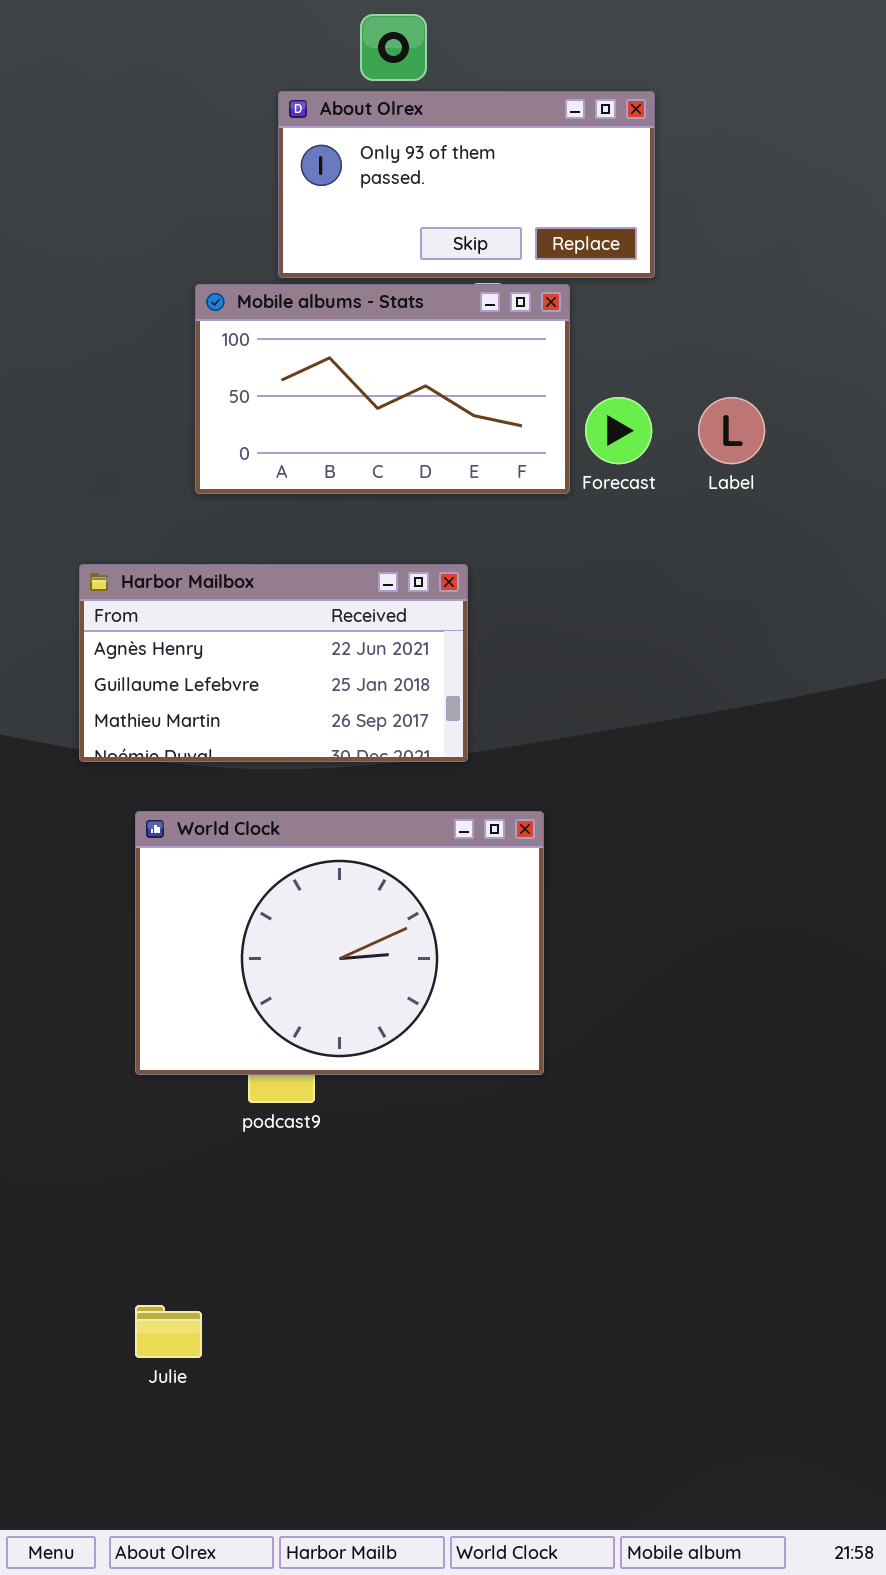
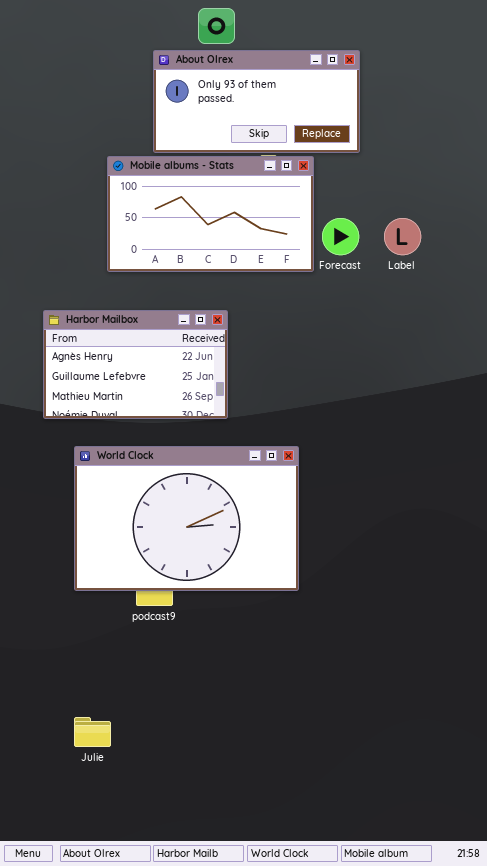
Harbor Mailbox: [79,564,468,762] -> [43,310,228,419], resized

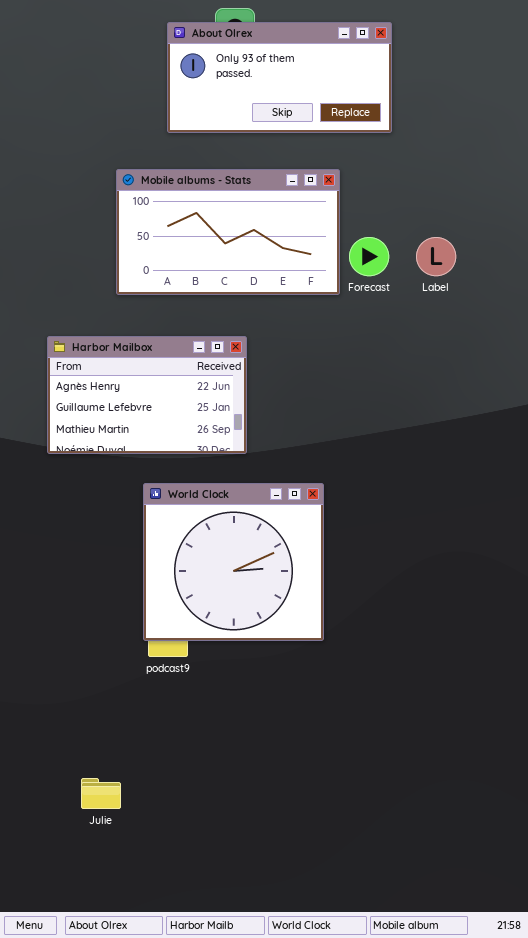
About Olrex: [153,50,360,153] -> [167,22,392,133], moved
World Clock: [74,446,299,591] -> [143,483,324,641], resized

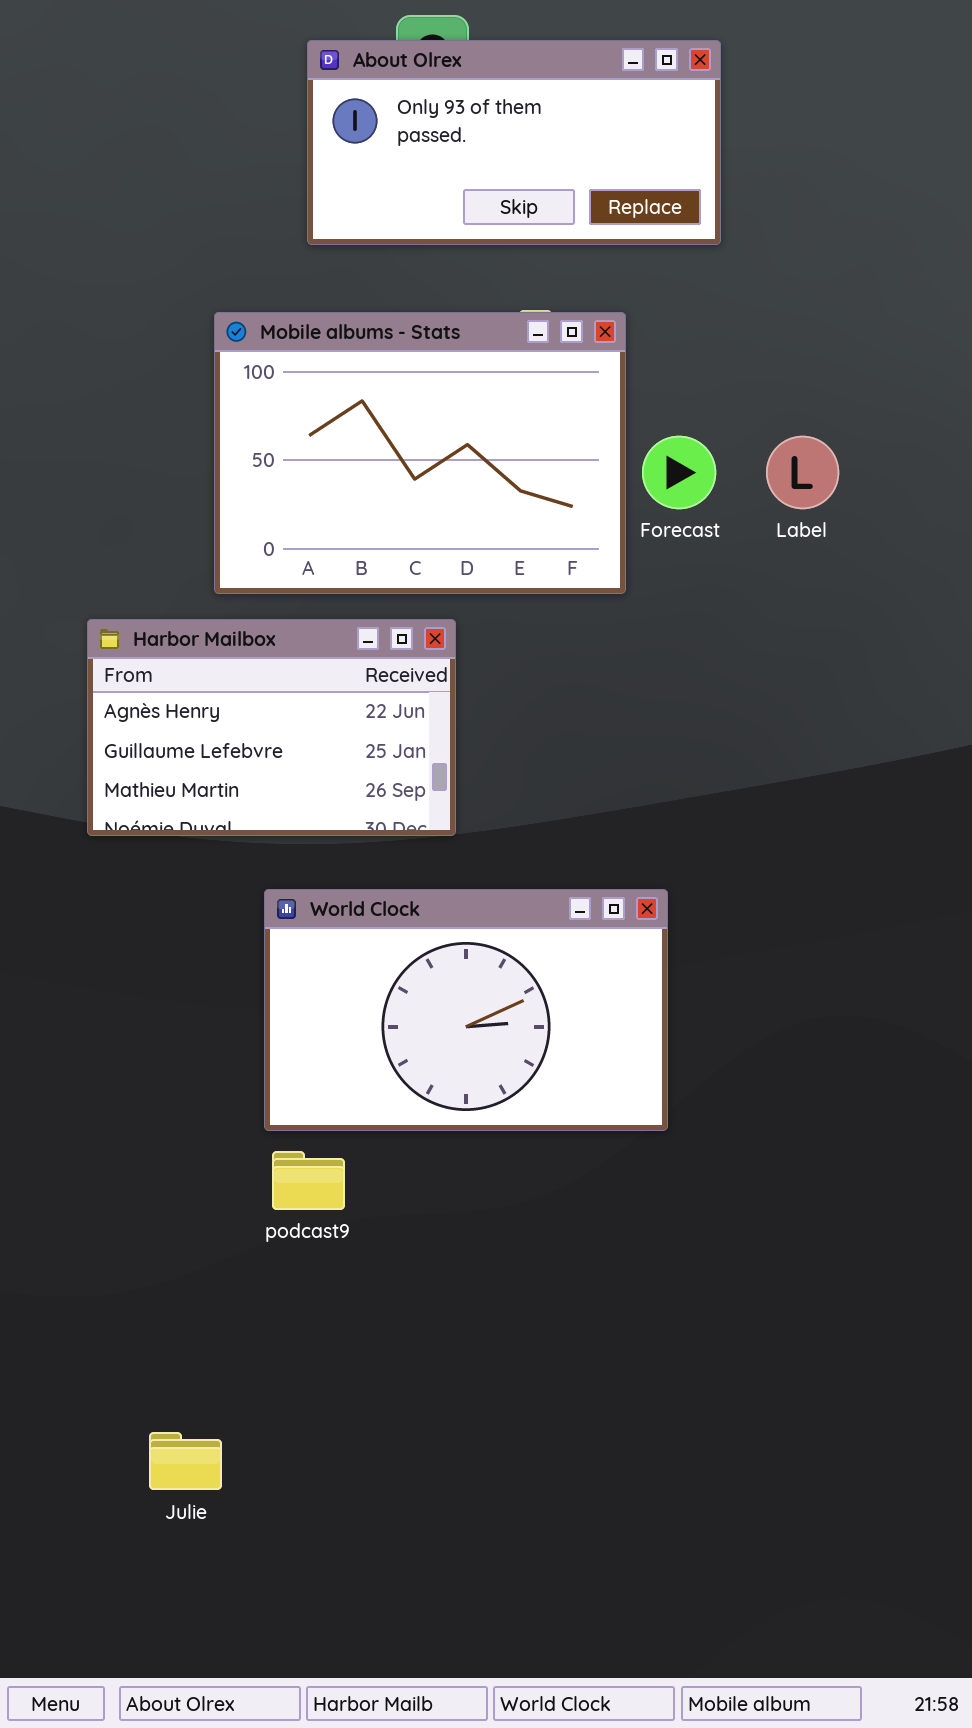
Mobile albums - Stats: [116,169,340,295] -> [214,312,626,594], resized
World Clock: [143,483,324,641] -> [264,889,668,1131], resized

